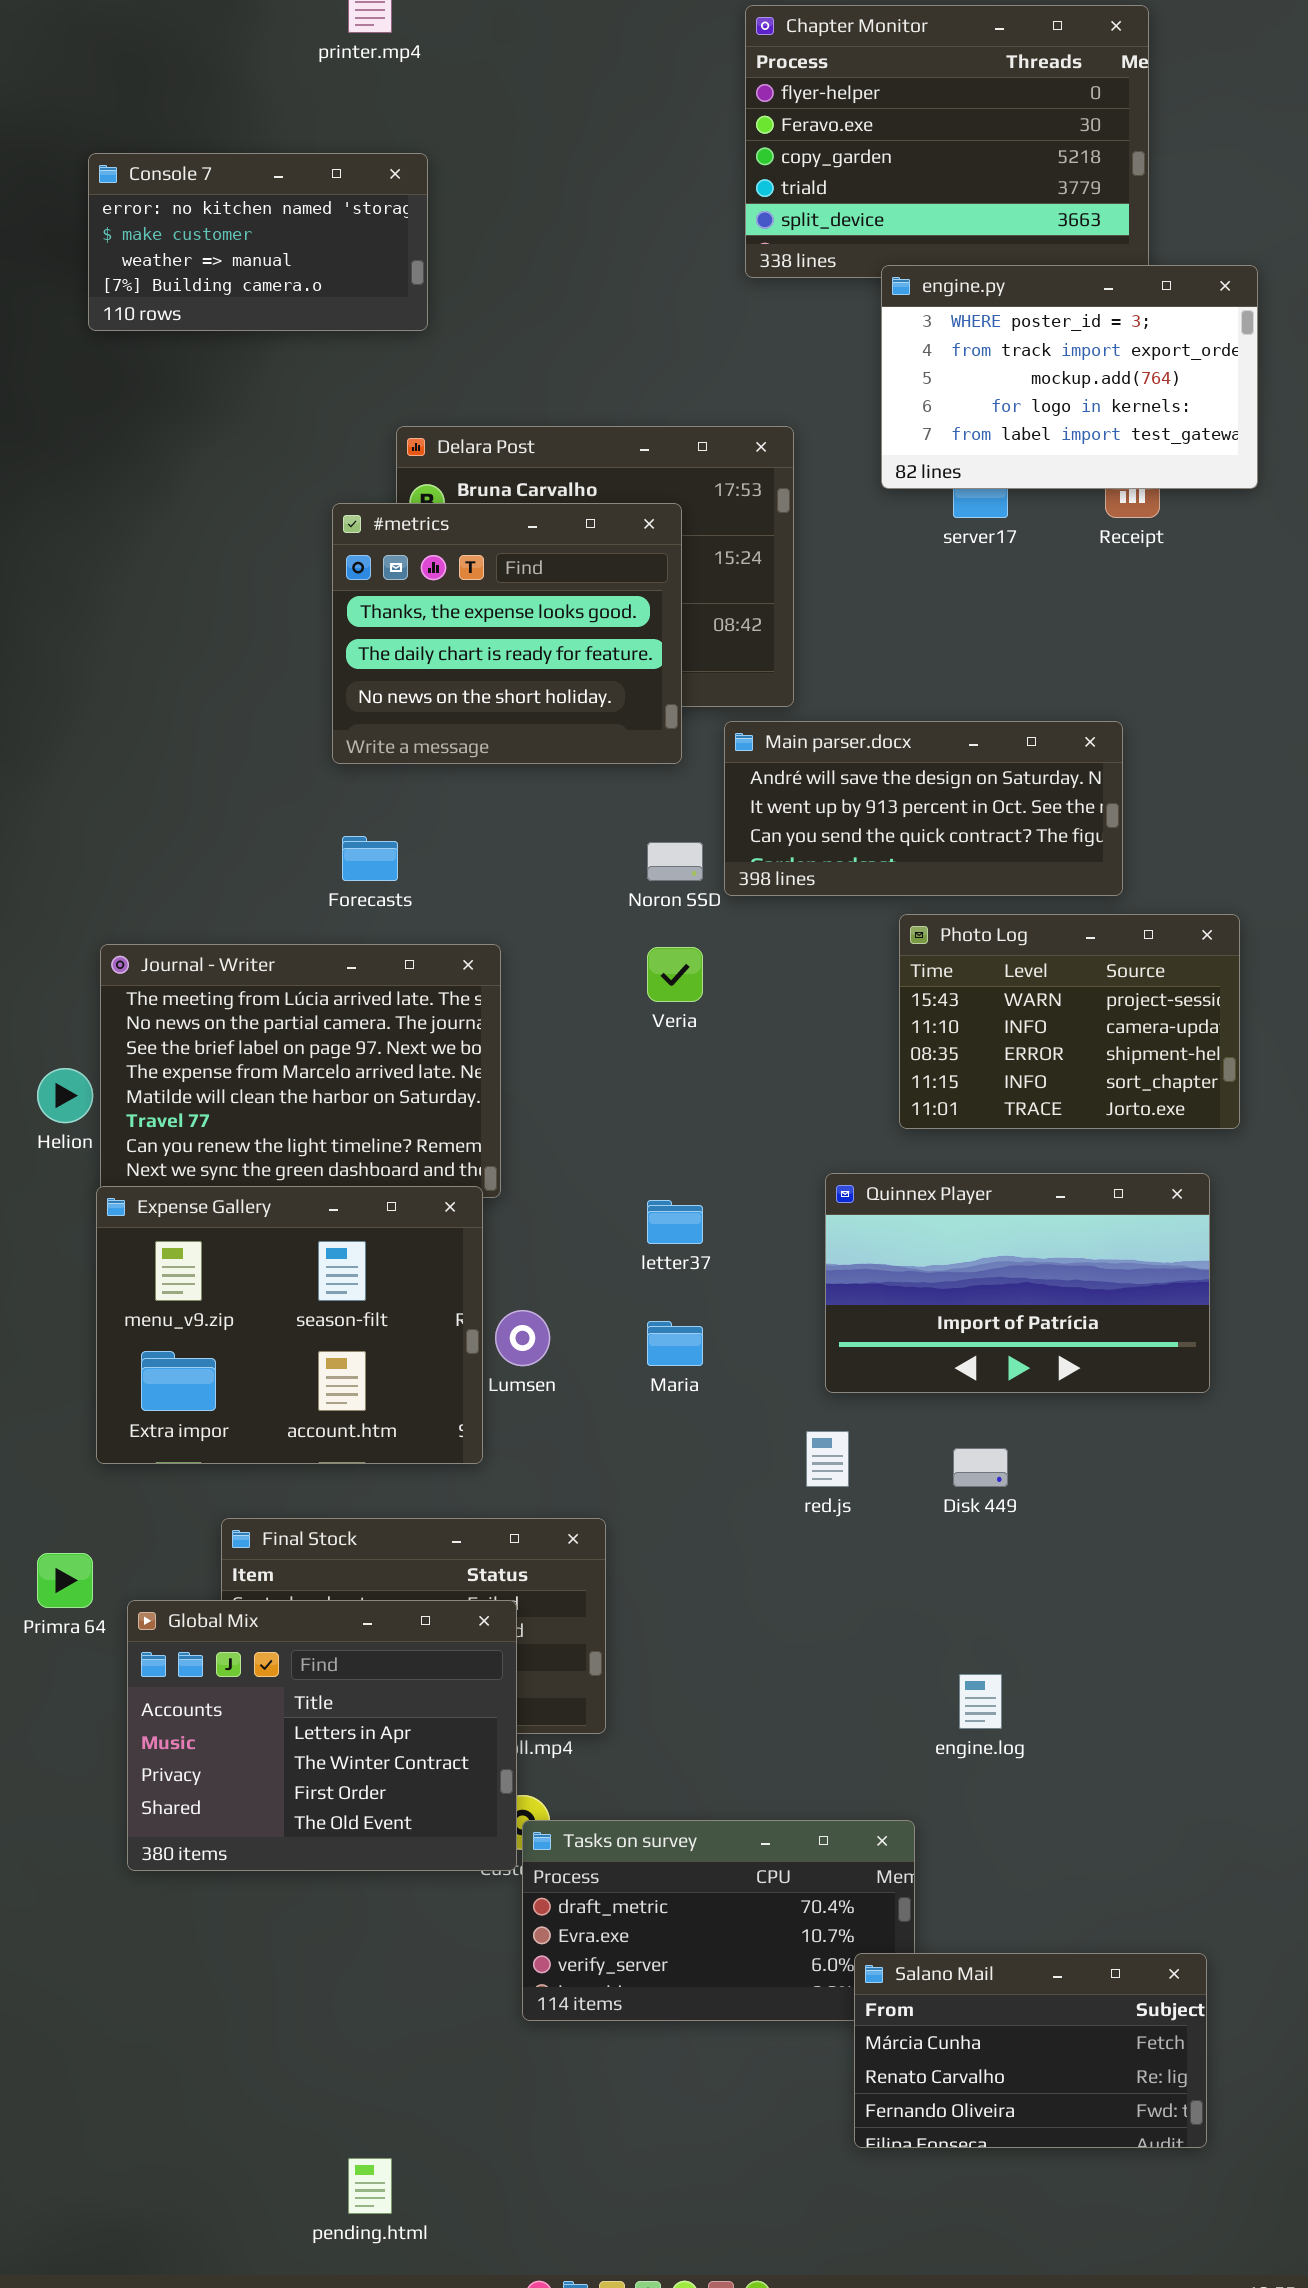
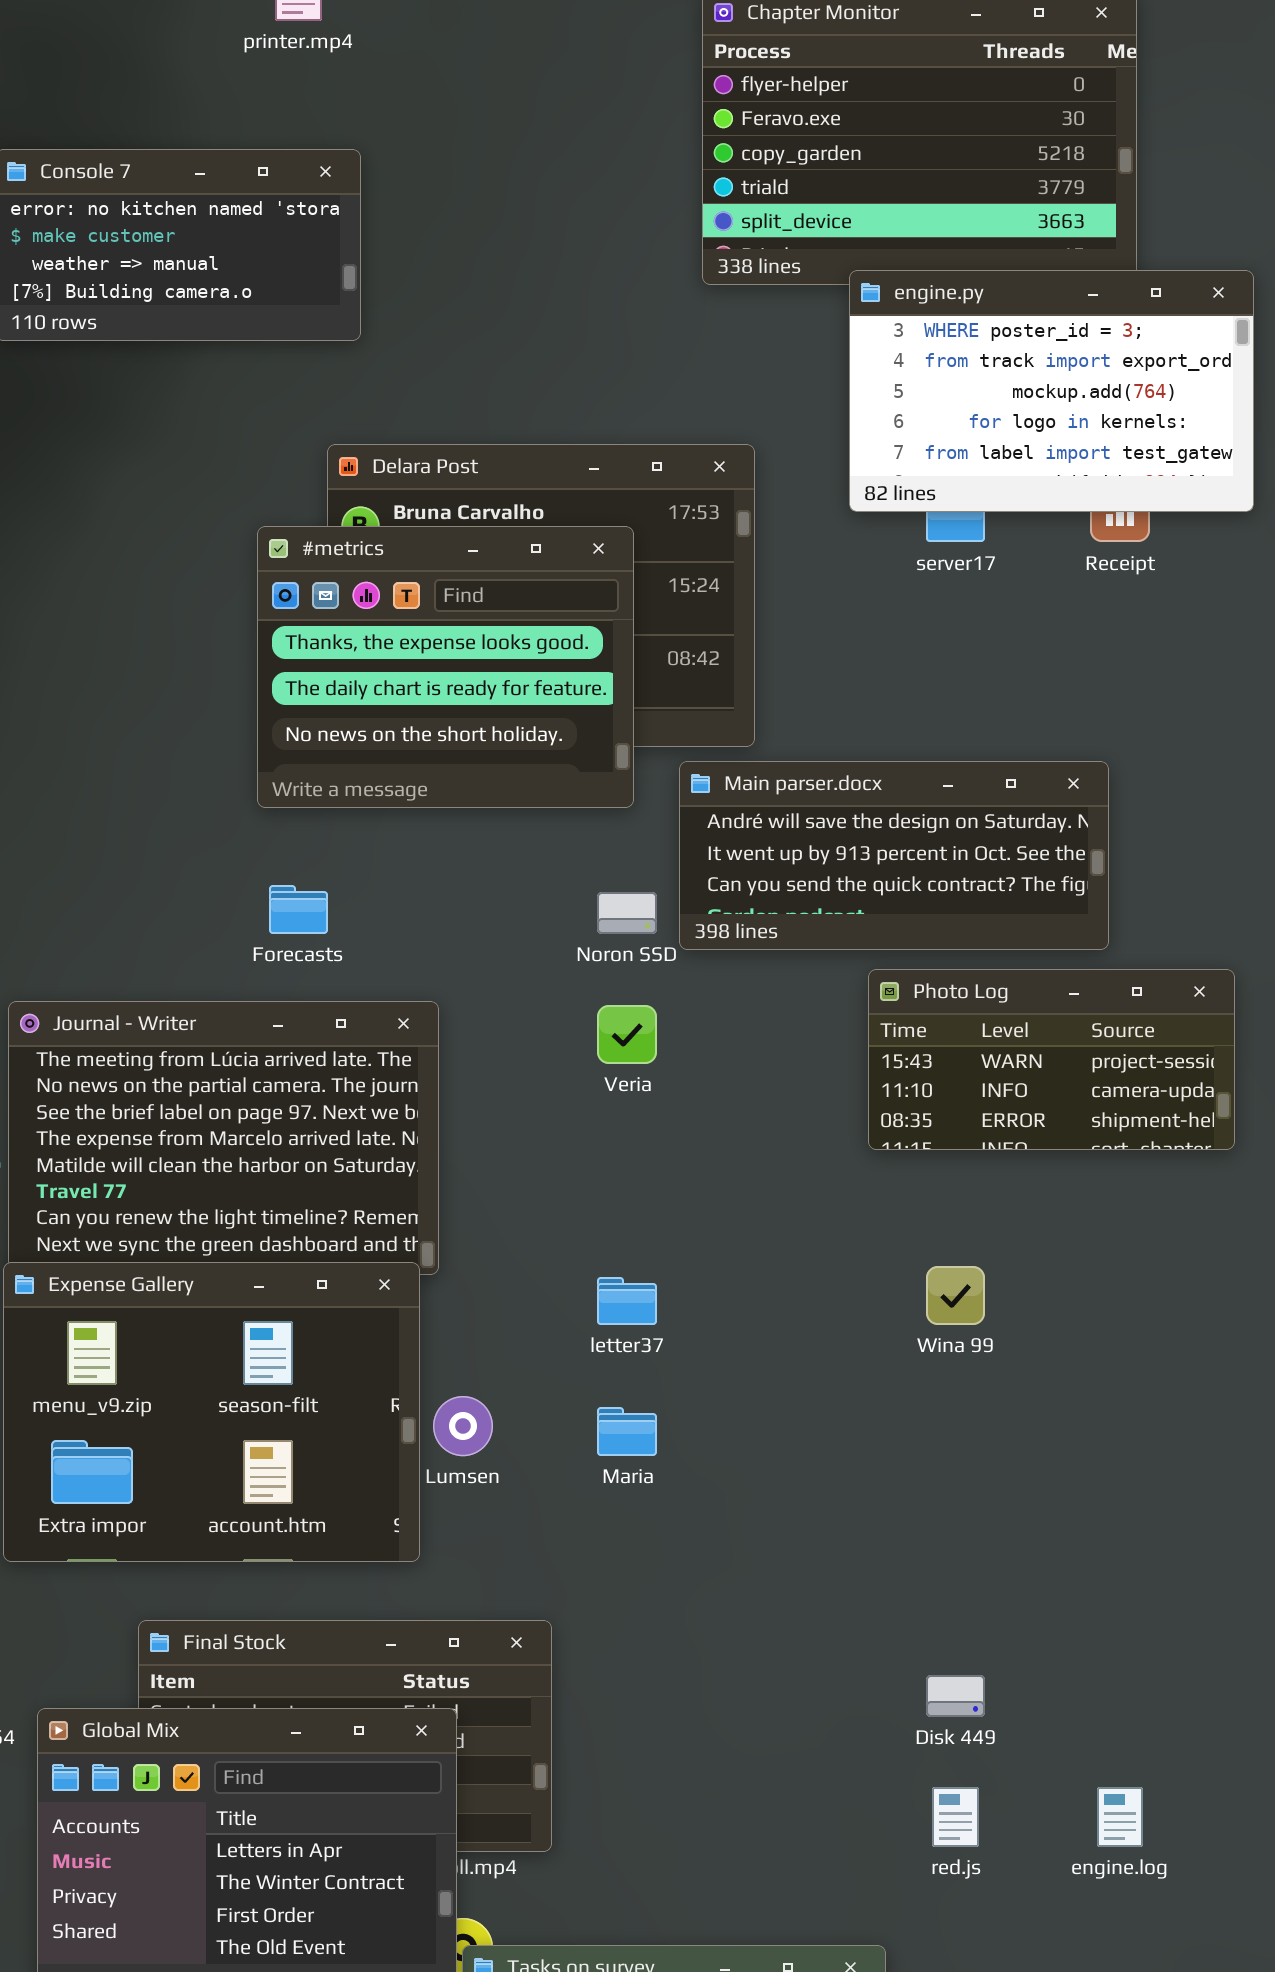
Photo Log: [899,914,1240,1129] -> [868,969,1235,1150], resized
Quinnex Player: [825,1173,1210,1393] -> none, closed
red.js: [806,1431,849,1487] -> [932,1787,979,1847], moved
Disk 449: [953,1448,1008,1487] -> [926,1675,985,1717], moved
engine.log: [959,1674,1002,1729] -> [1097,1787,1143,1847], moved

